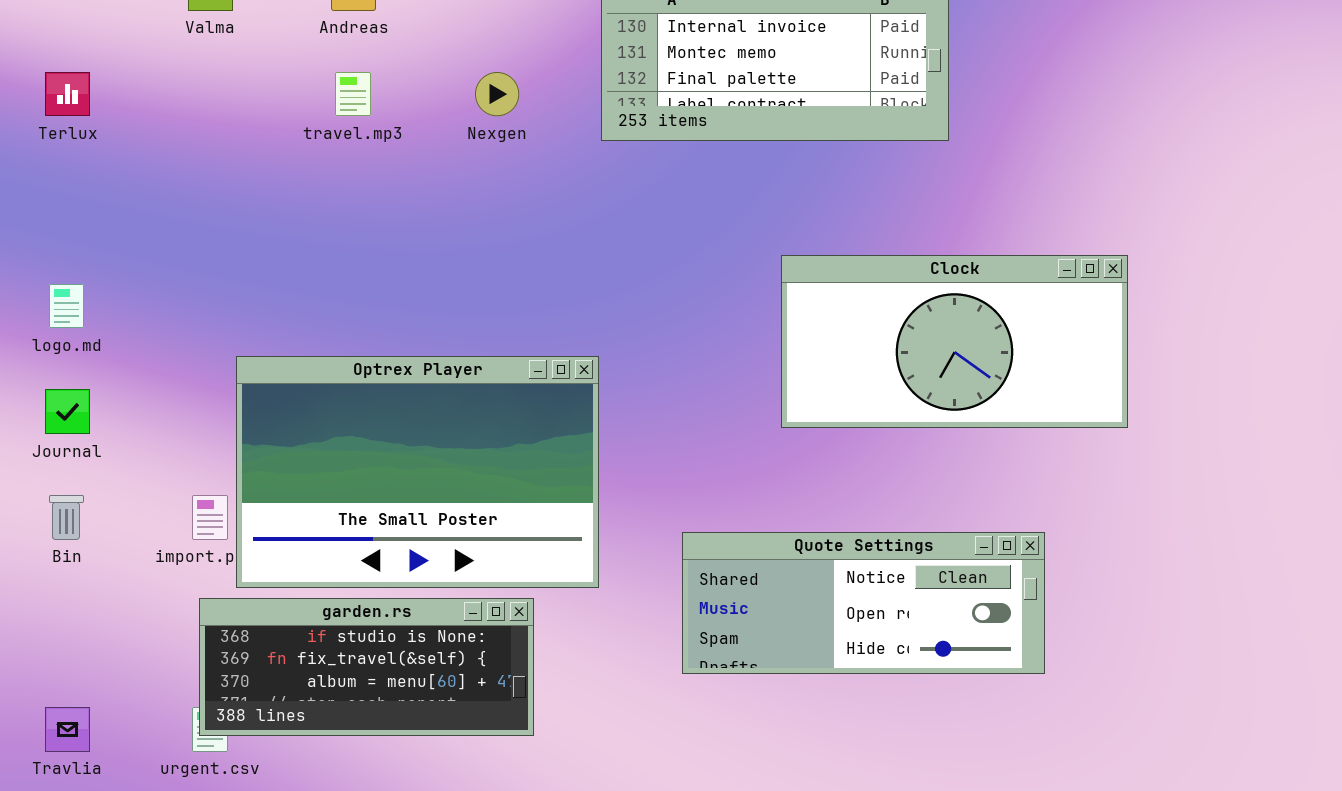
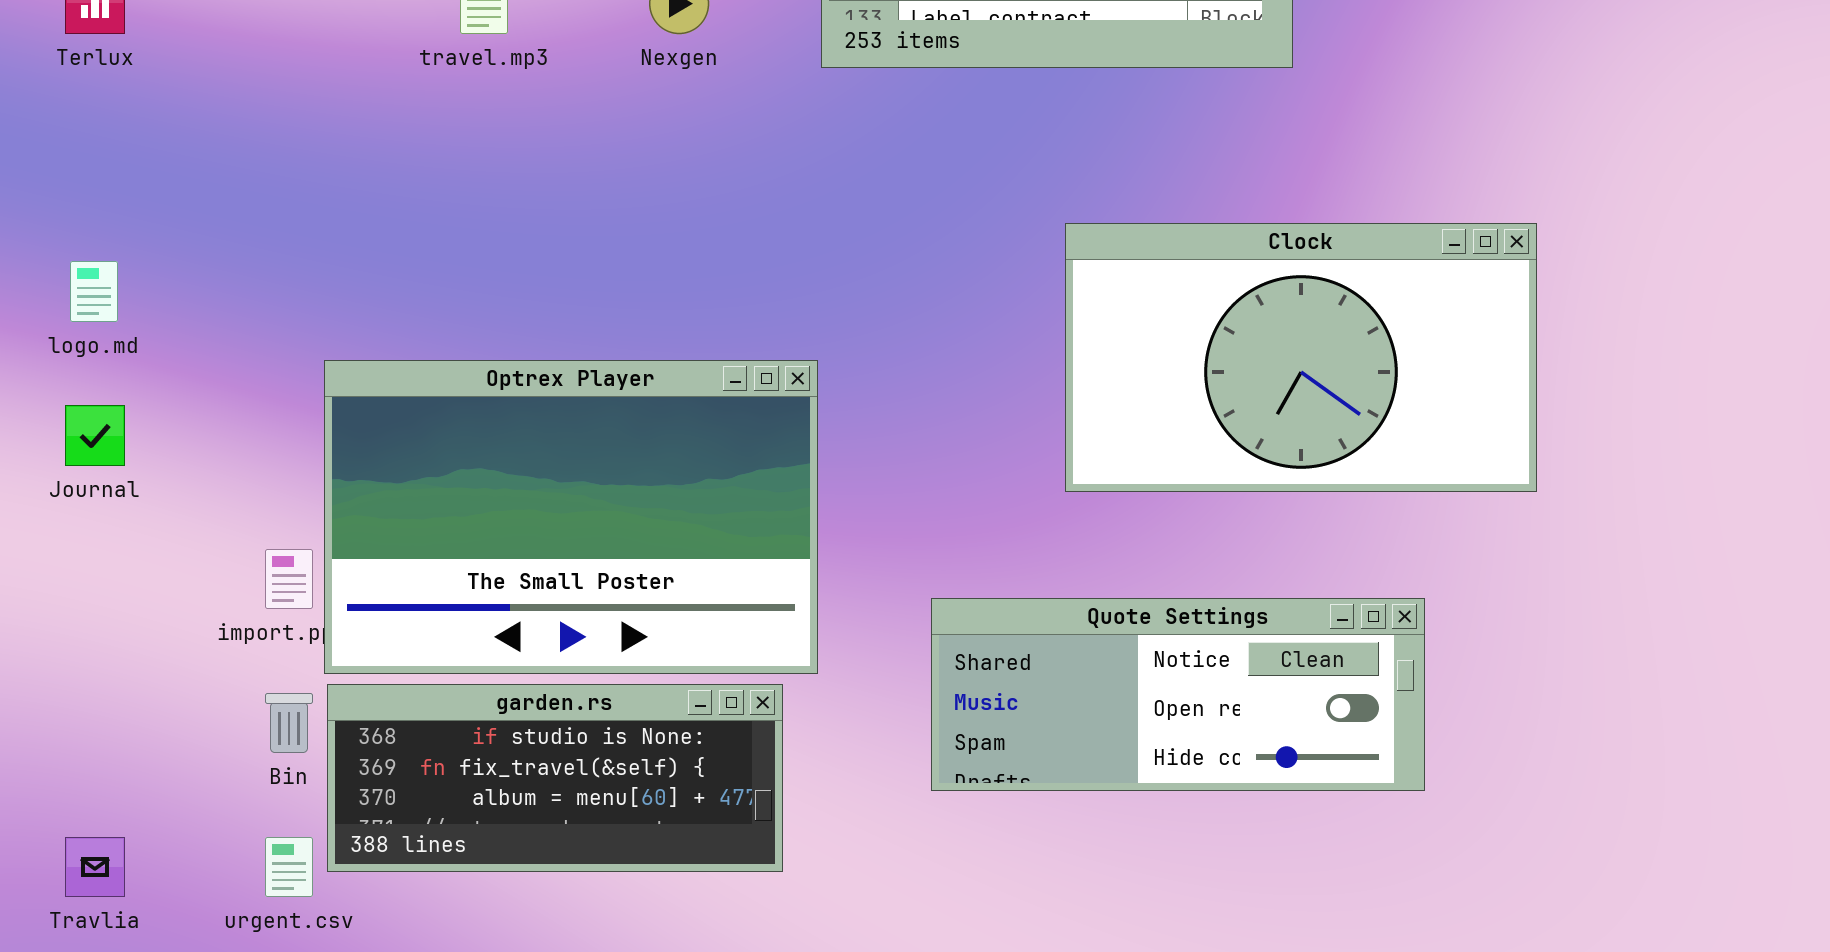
Clock: [781,255,1128,428] -> [1065,223,1537,492], resized
Bin: [49,495,84,540] -> [265,693,313,753], moved
garden.rs: [199,598,534,736] -> [327,684,783,872], moved

